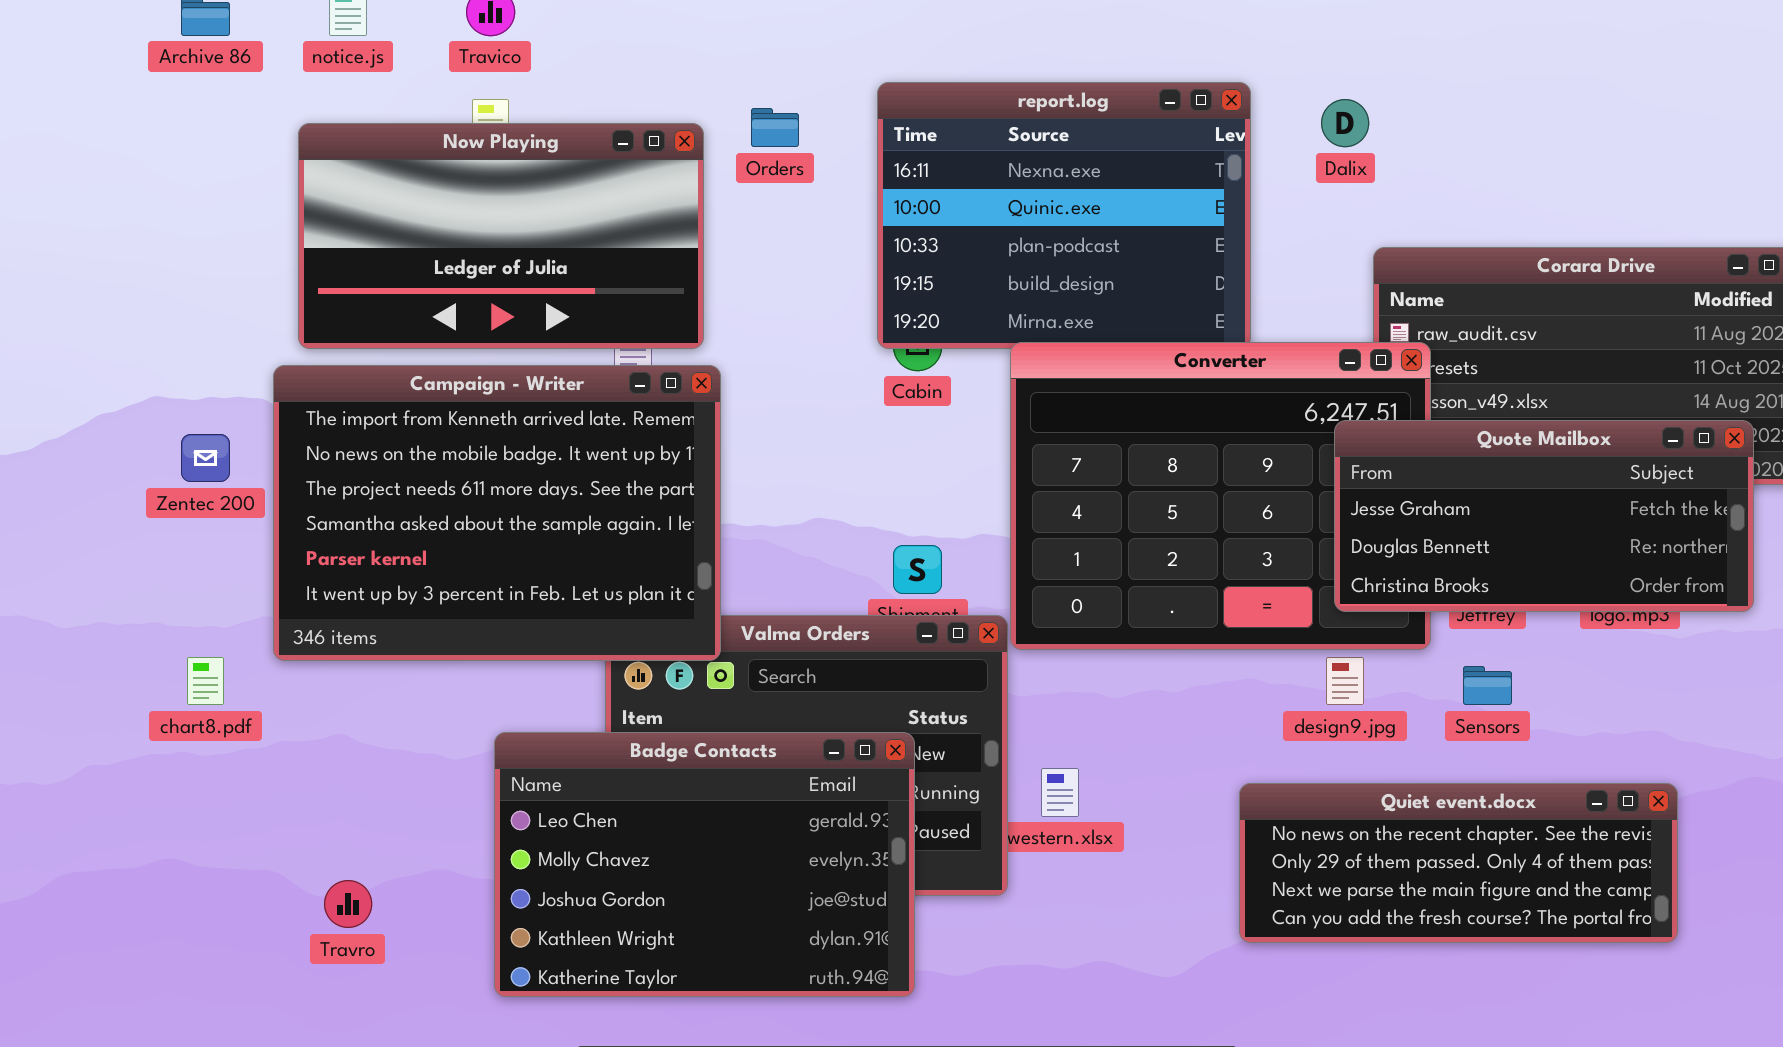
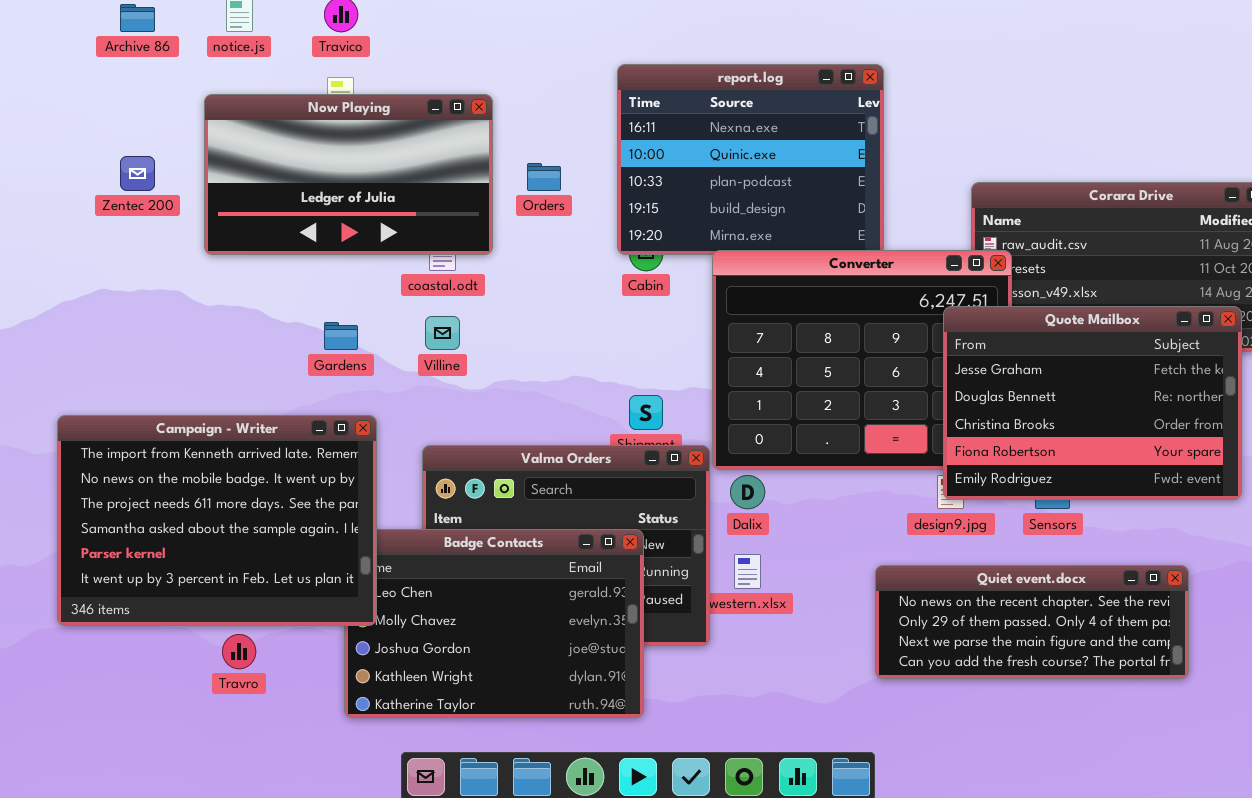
Dalix: [1321,99,1369,147] -> [730,475,765,509], moved
Orders: [751,108,799,147] -> [527,163,561,191], moved
Campaign - Writer: [273,365,721,661] -> [57,415,377,626], moved
Quote Mailbox: [1334,420,1754,612] -> [943,306,1242,500], resized
Zentec 200: [181,434,230,482] -> [120,156,155,191], moved

